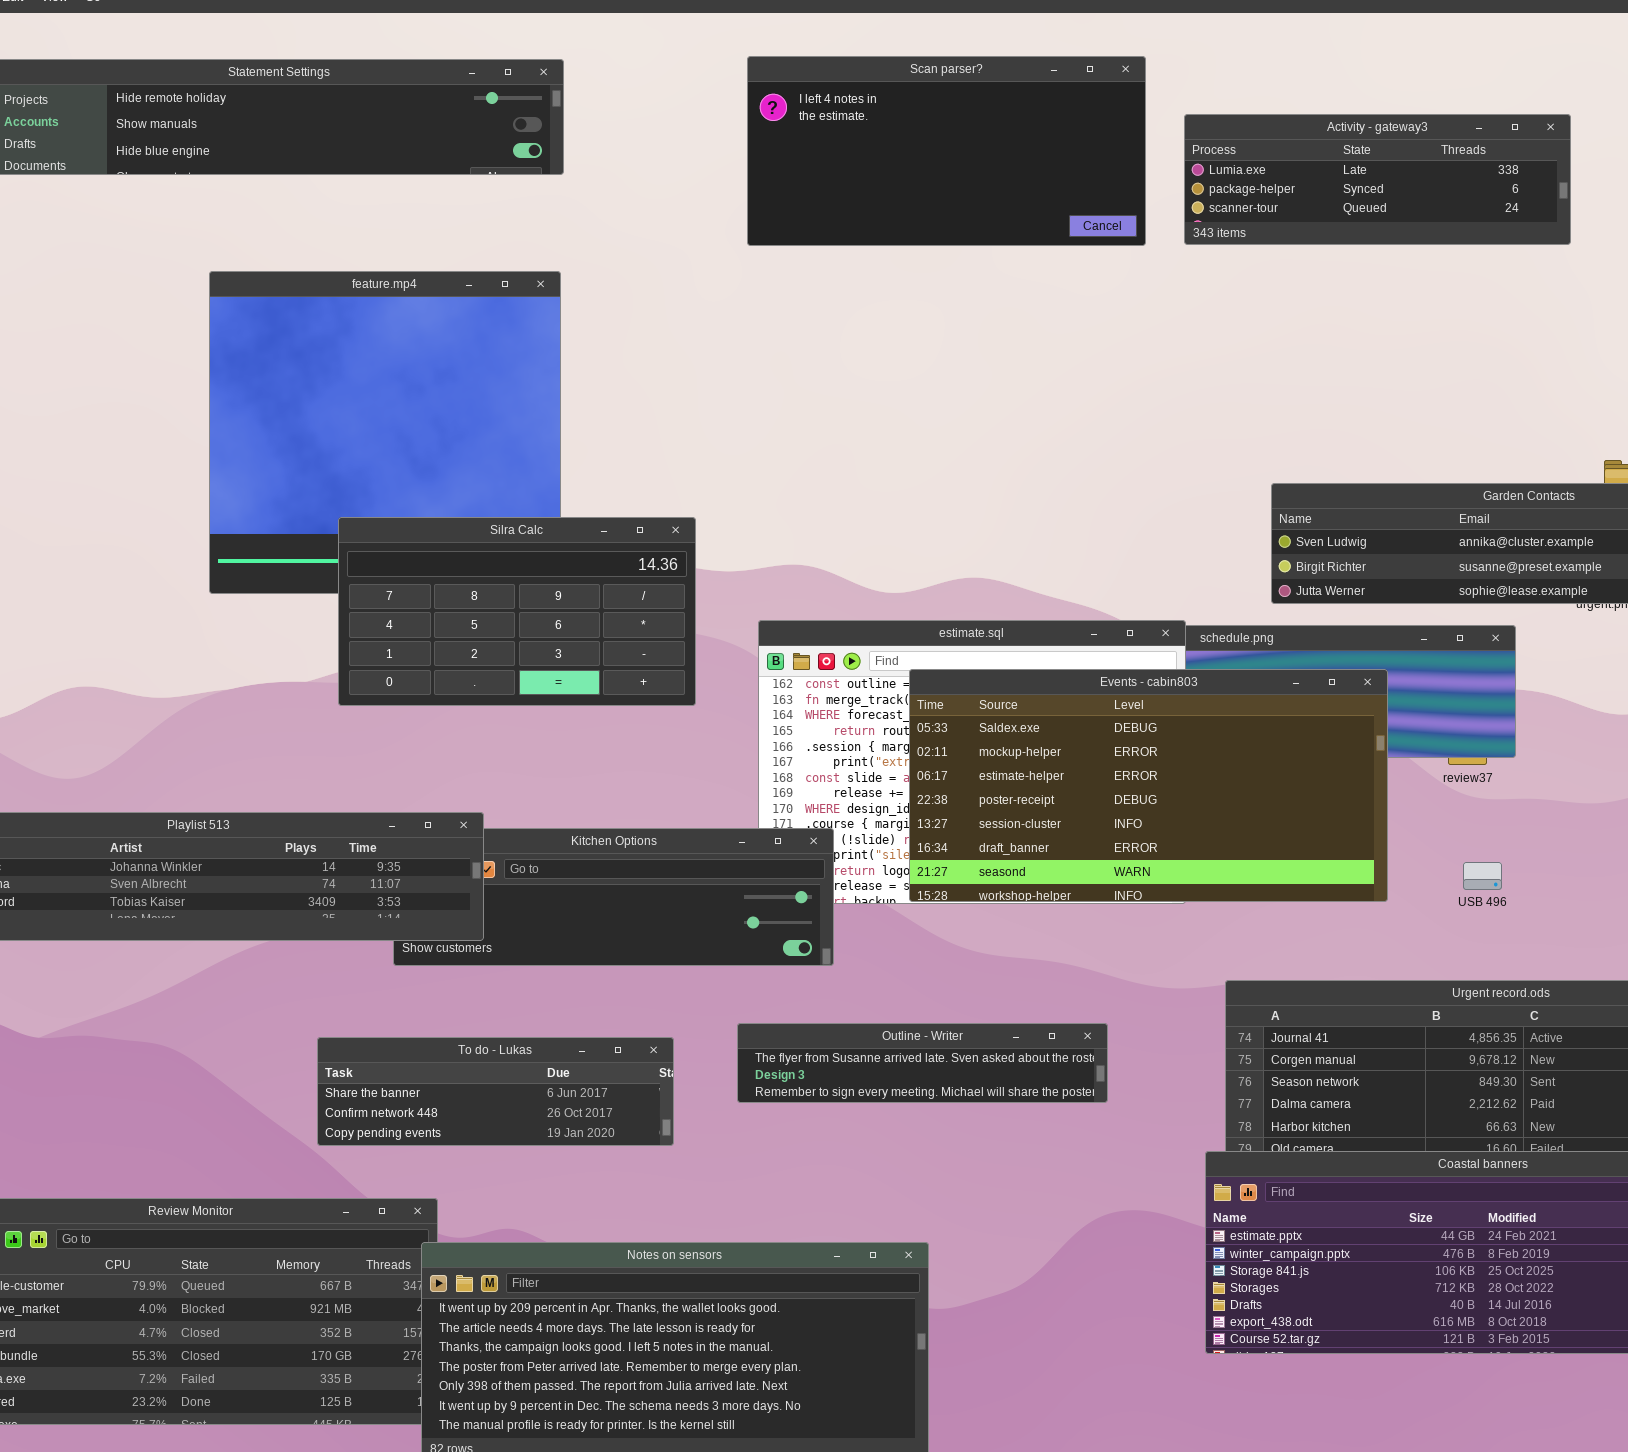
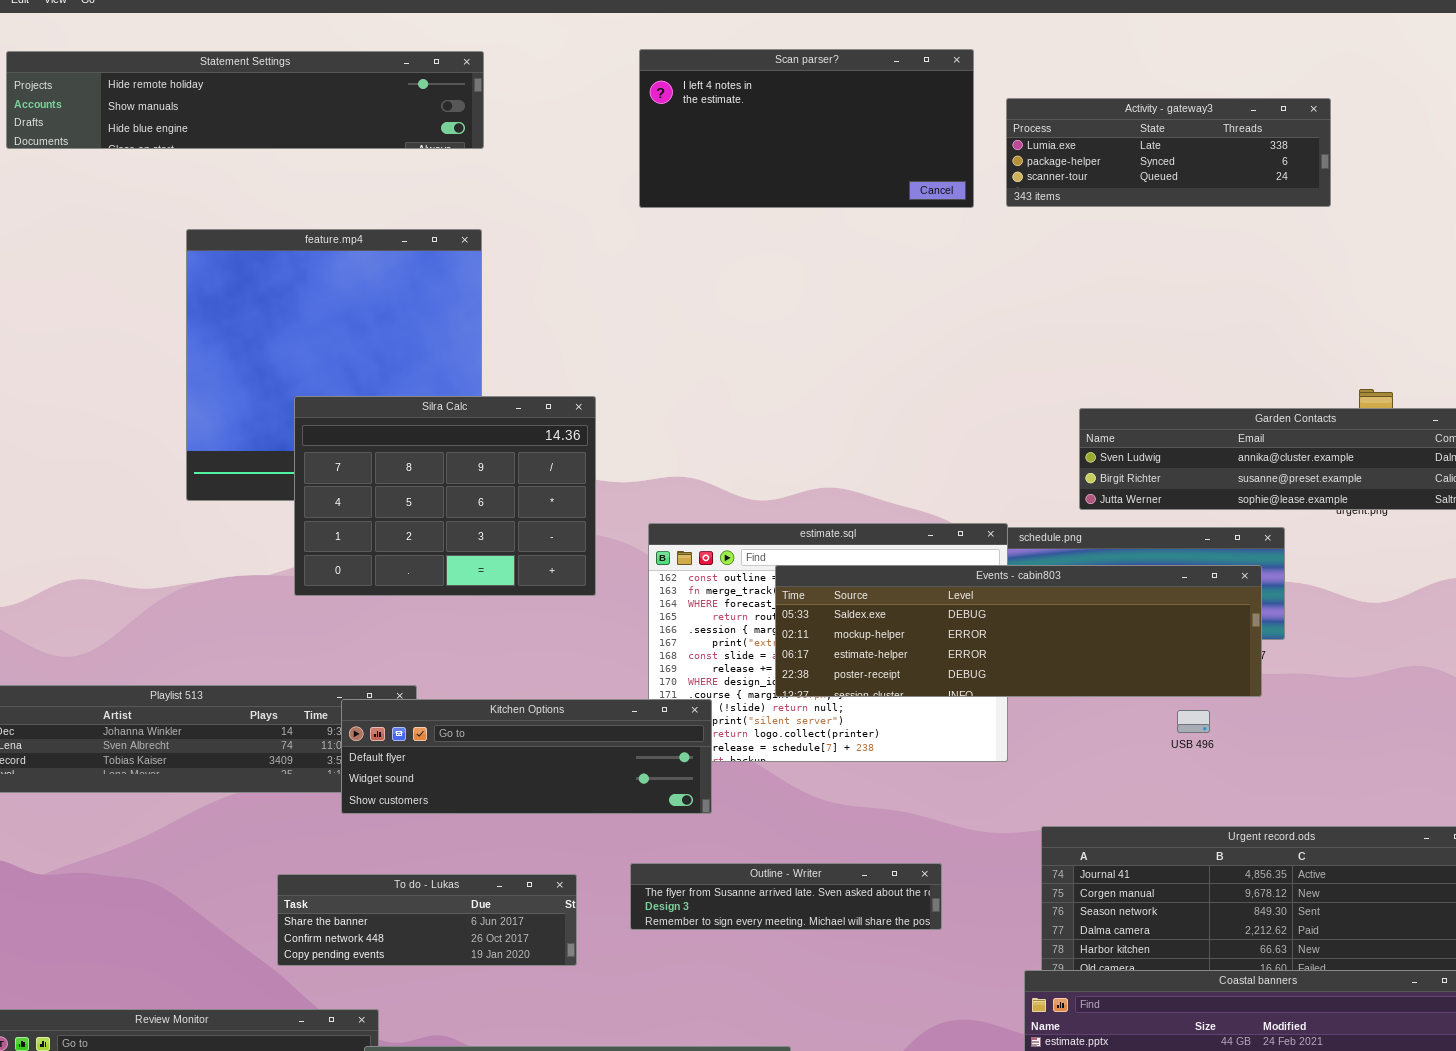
Silra Calc: [338,517,696,706] -> [294,396,596,596], resized
Events - cabin803: [909,669,1388,902] -> [775,565,1262,697], resized
Kitchen Options: [393,828,834,966] -> [341,699,712,814], raised
USB 496: [1463,862,1502,890] -> [1177,710,1210,733], moved

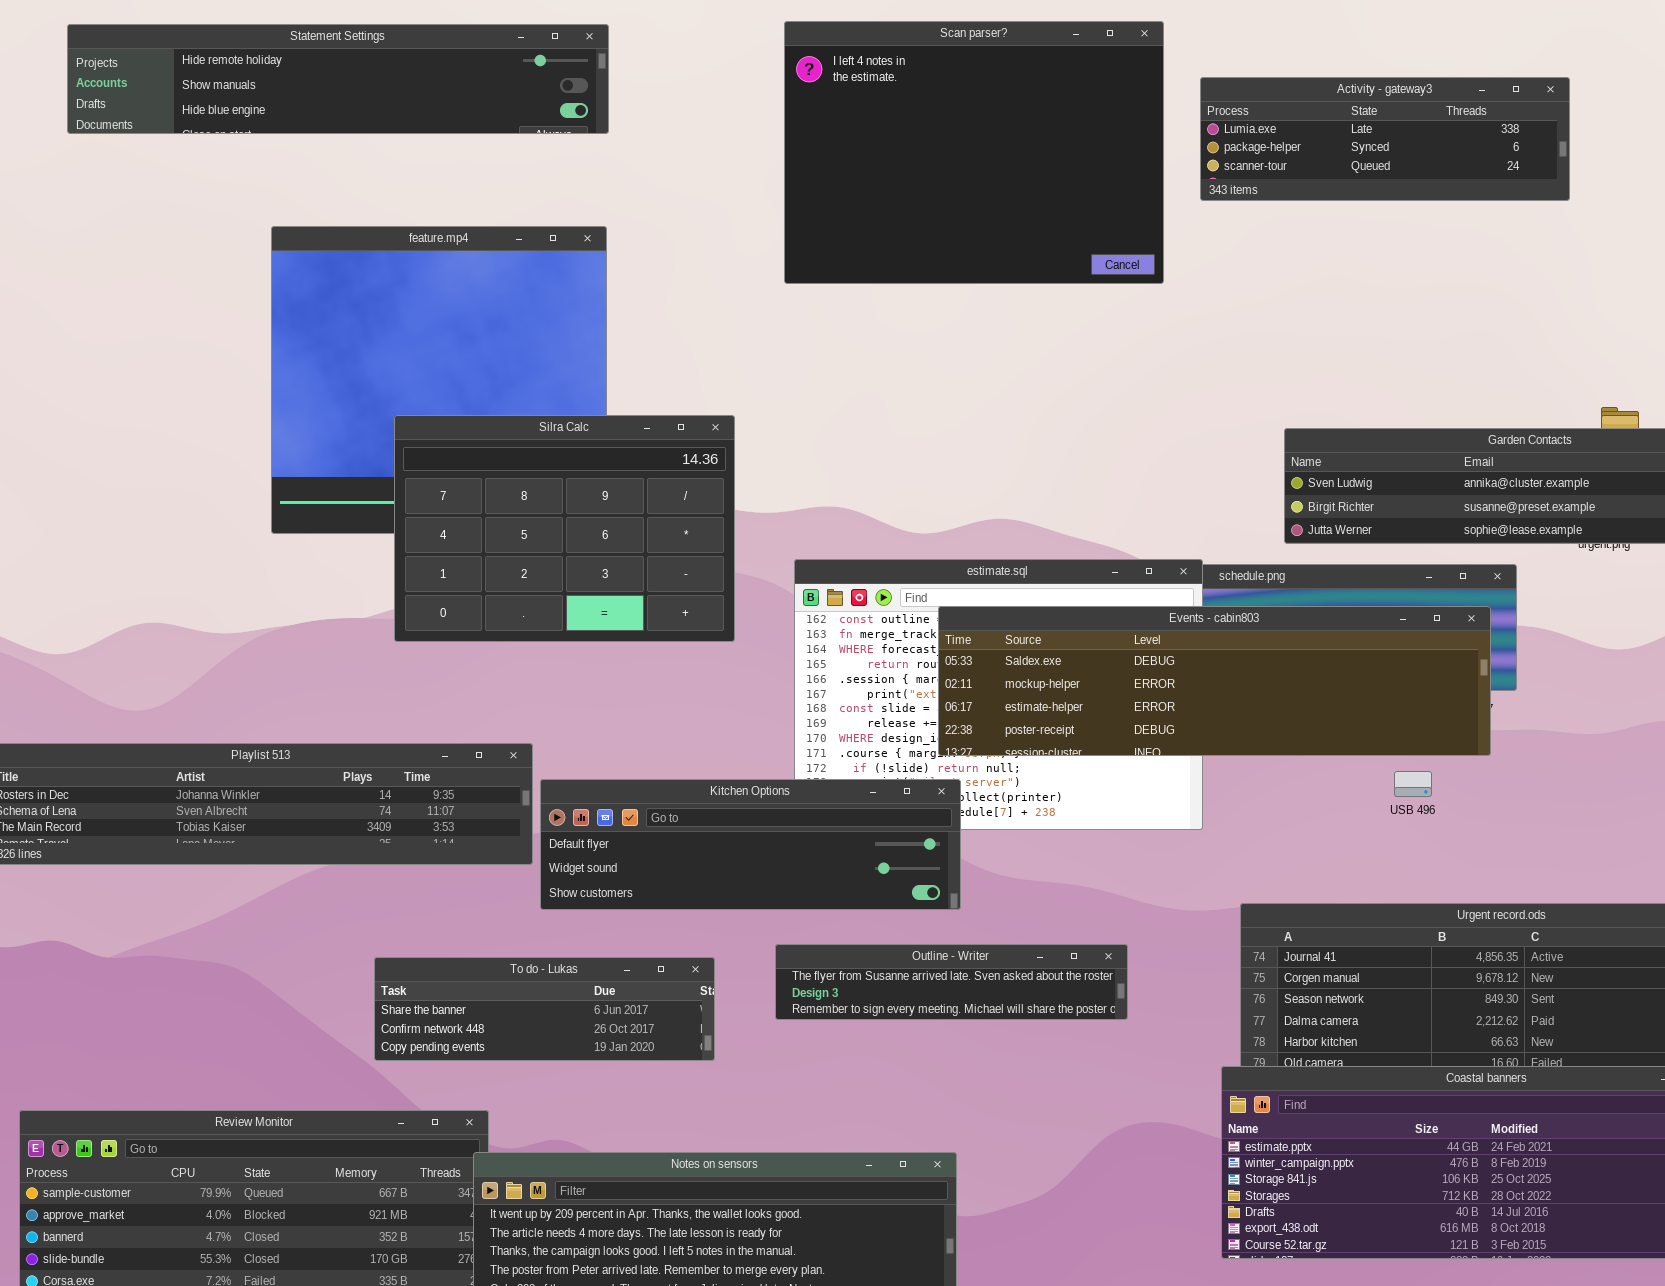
Scan parser?: [639,49,974,208] -> [784,21,1164,284], resized
Kitchen Options: [341,699,712,814] -> [540,779,961,910], moved

